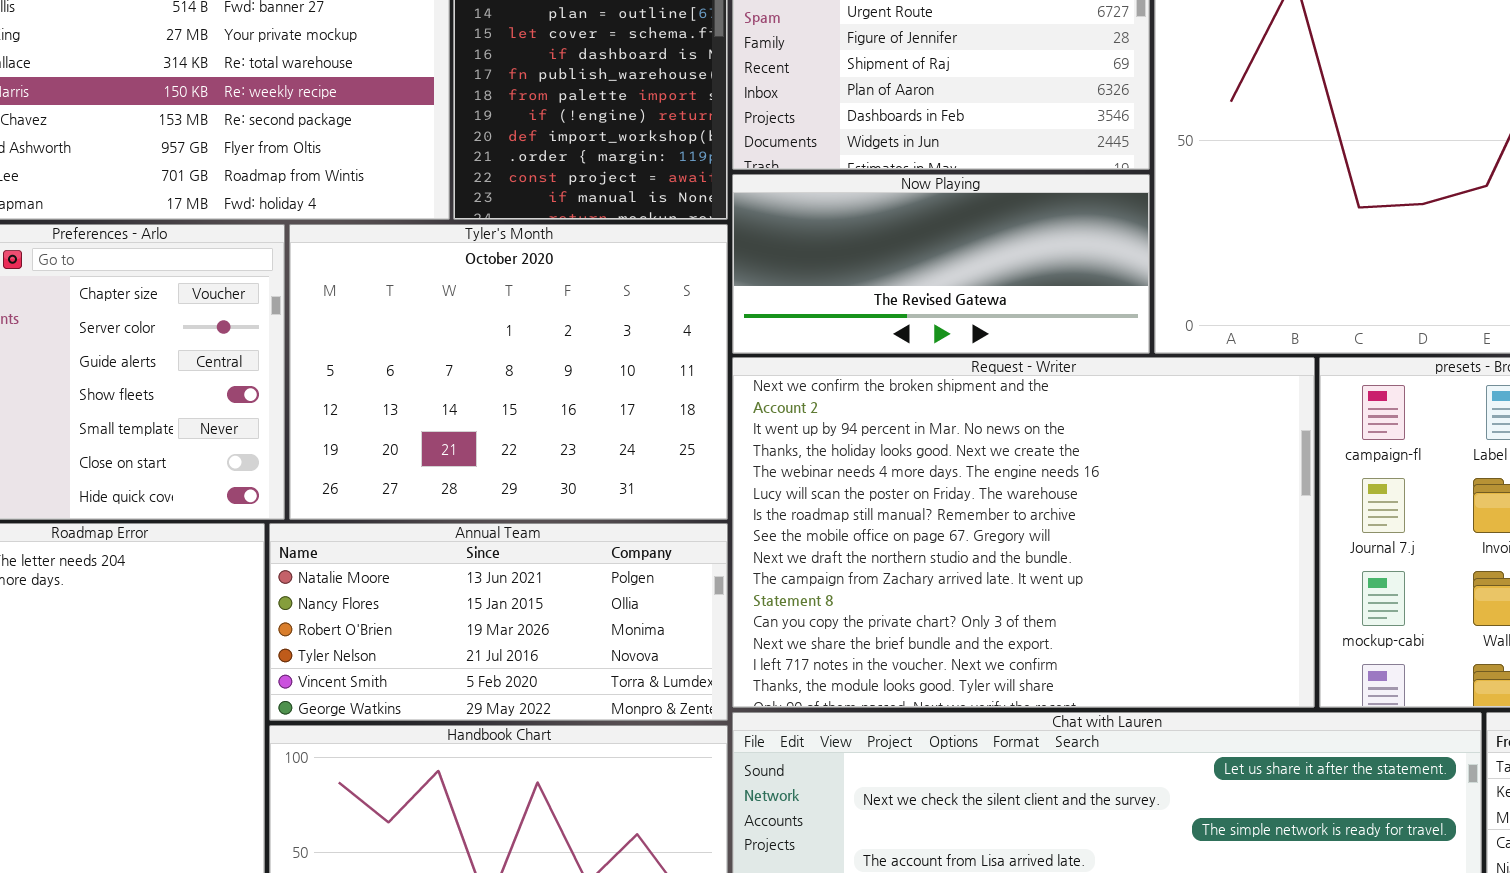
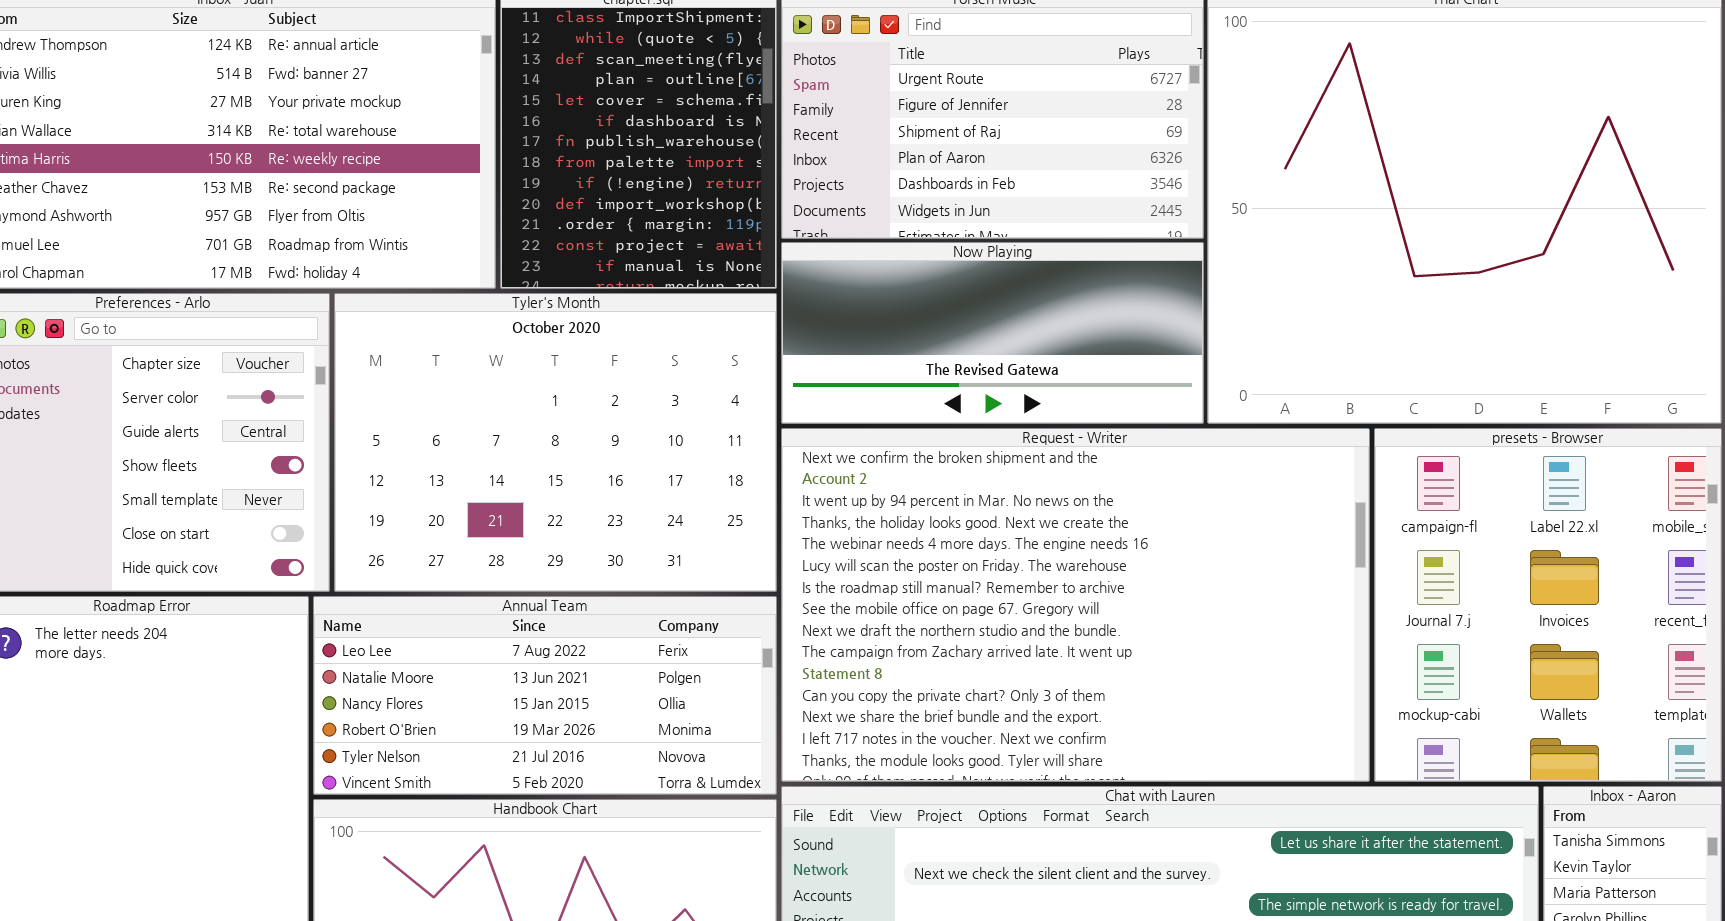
Annual Team: [269,523,728,721] -> [313,596,777,795], scrolled up 1 row

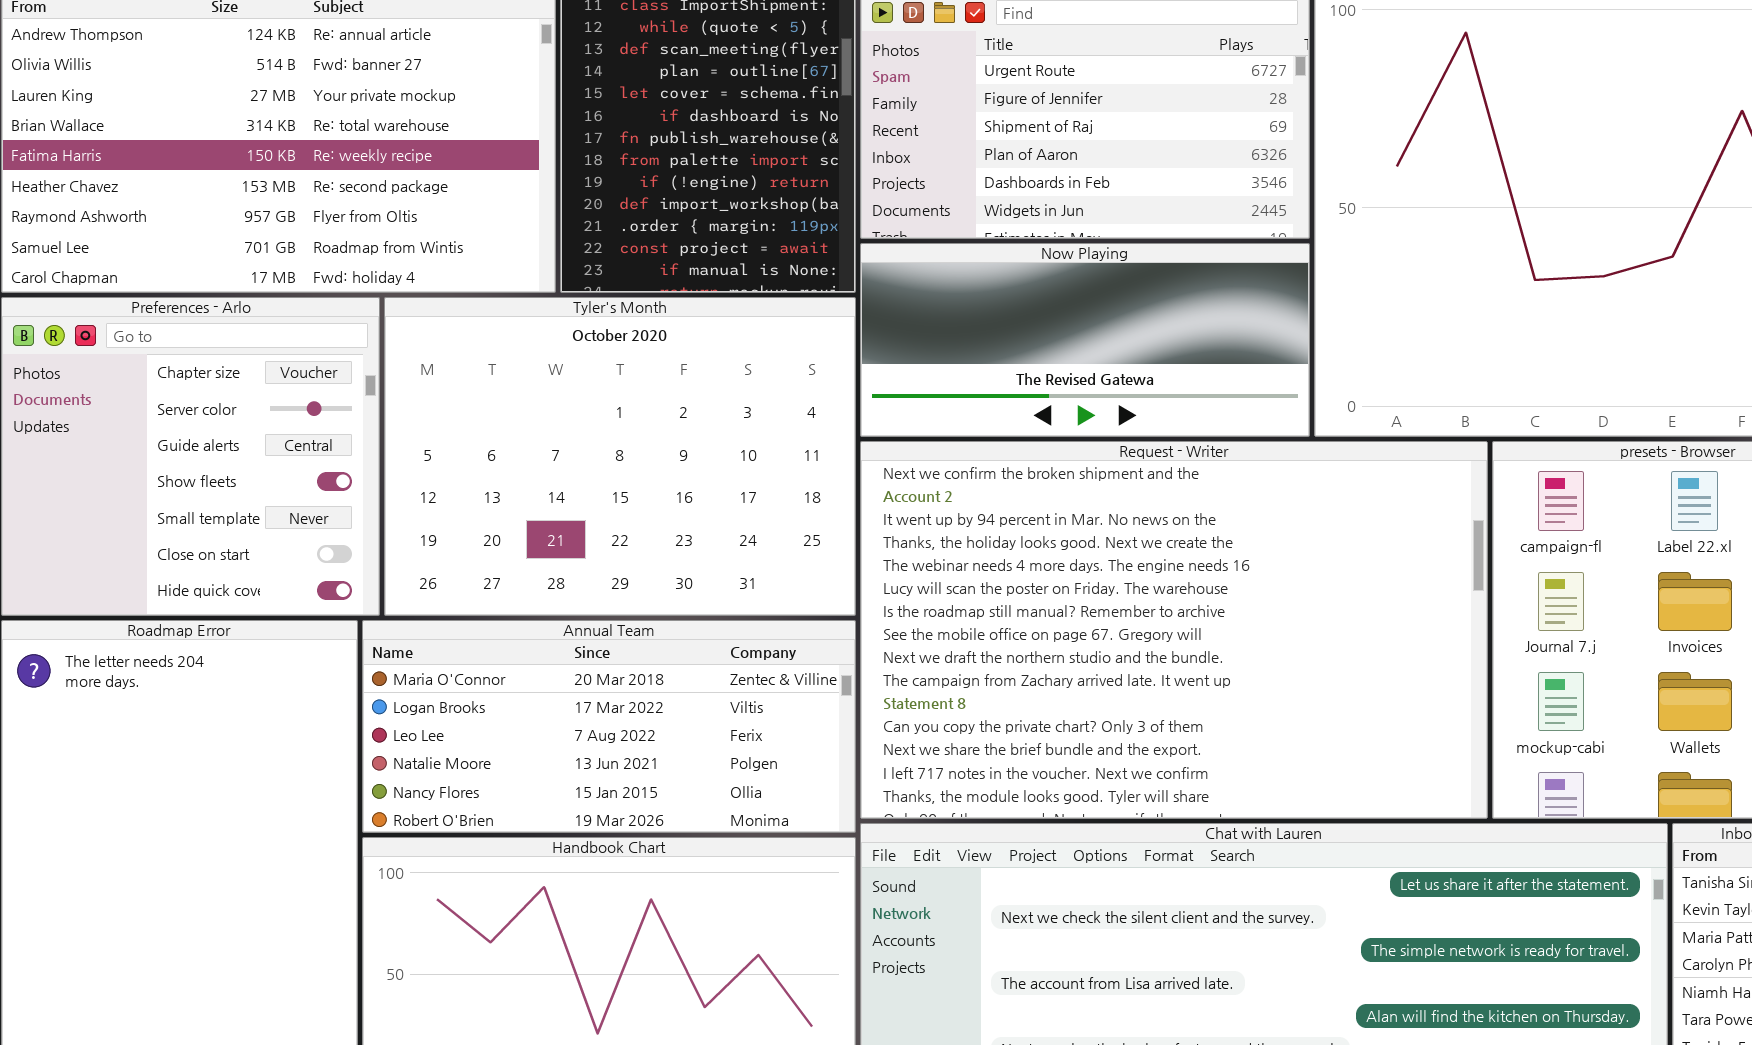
Annual Team: [313,596,777,795] -> [362,620,856,833], scrolled up 2 rows

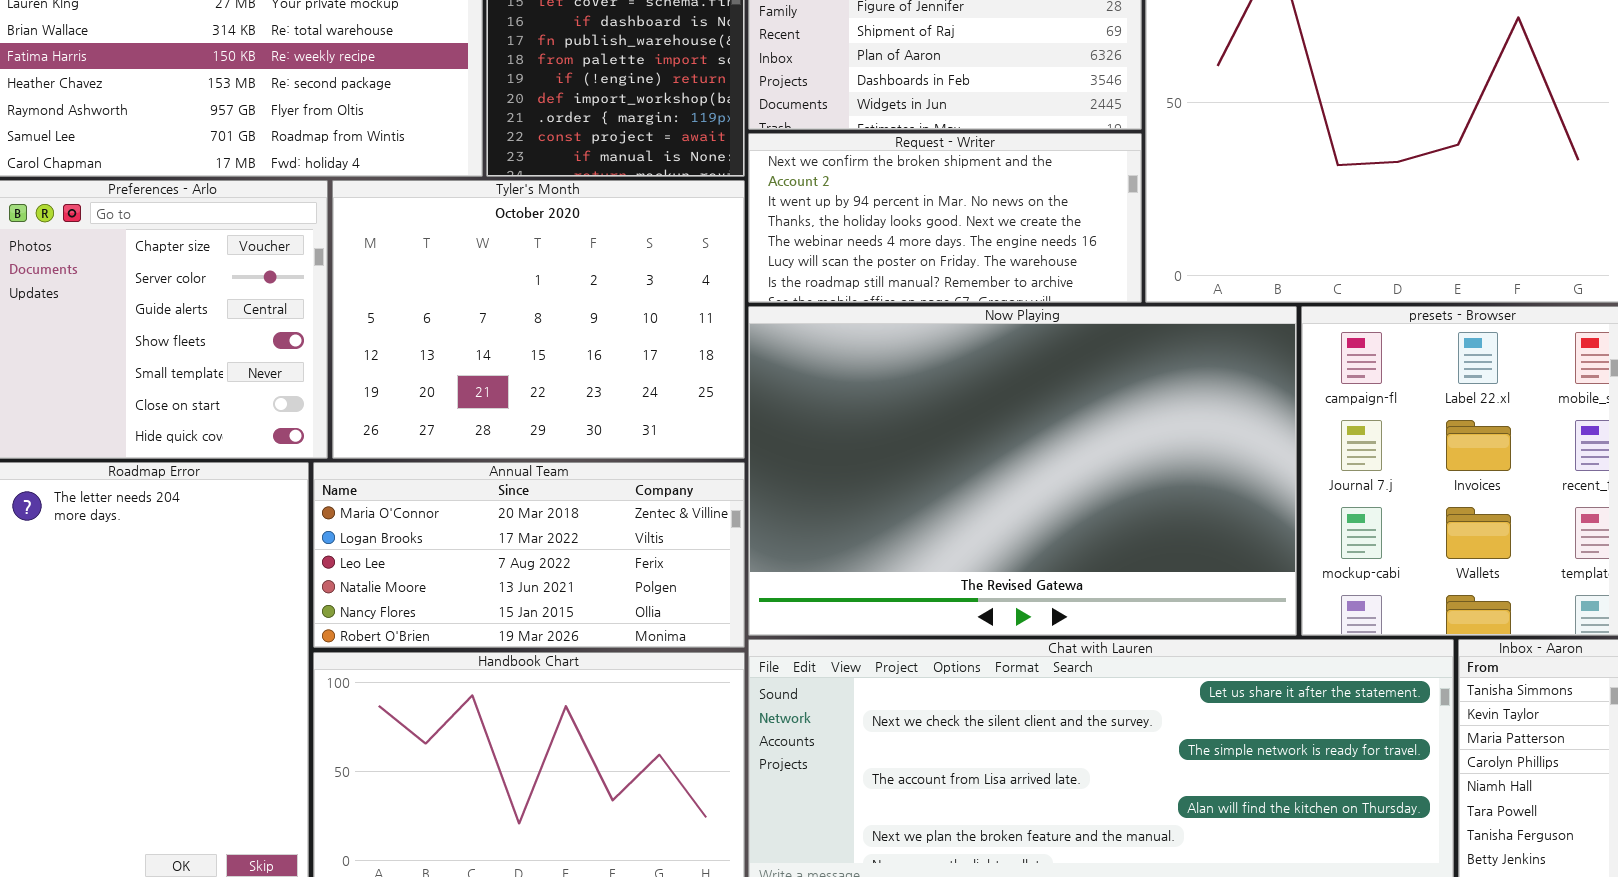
Now Playing: [860,243,1310,437] -> [748,306,1297,636], moved, resized
Request - Writer: [860,441,1488,819] -> [748,133,1142,303], moved, resized

